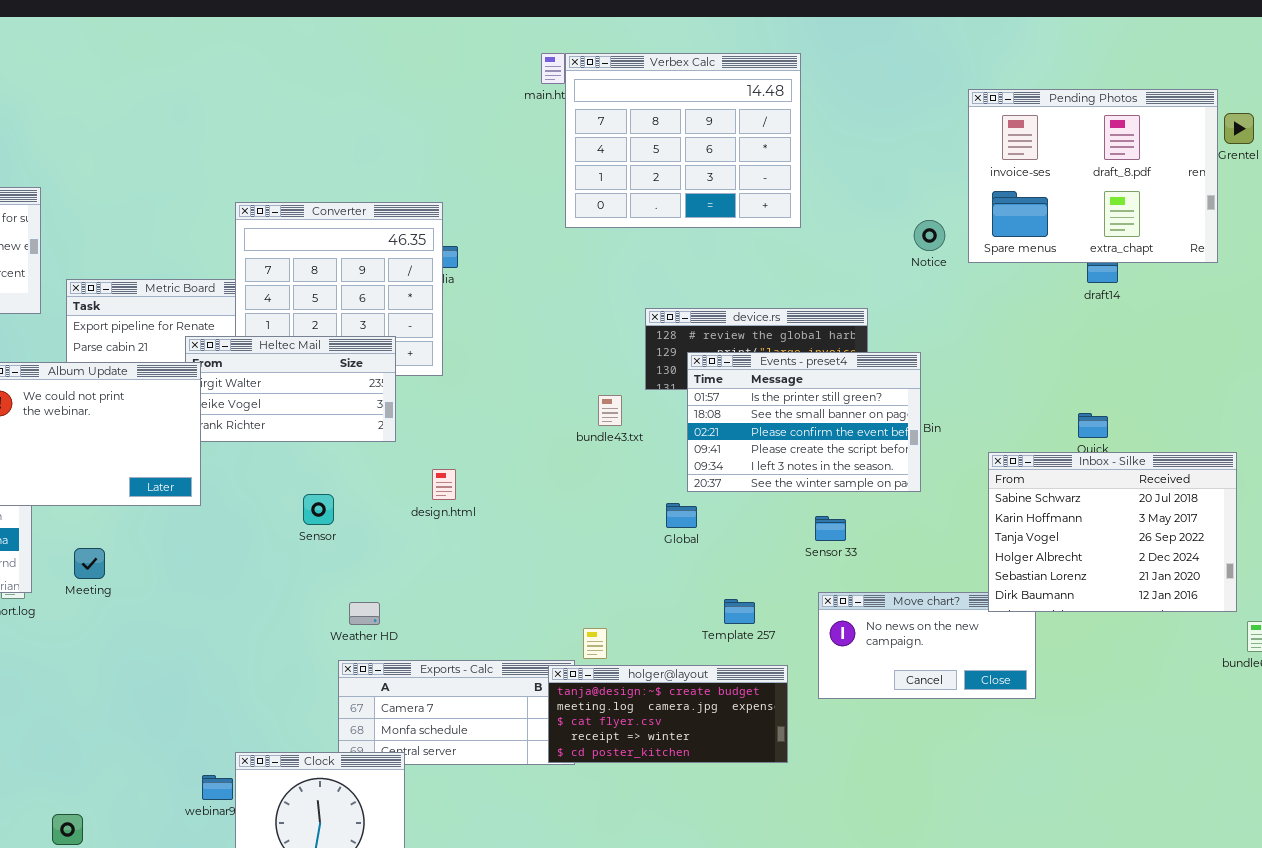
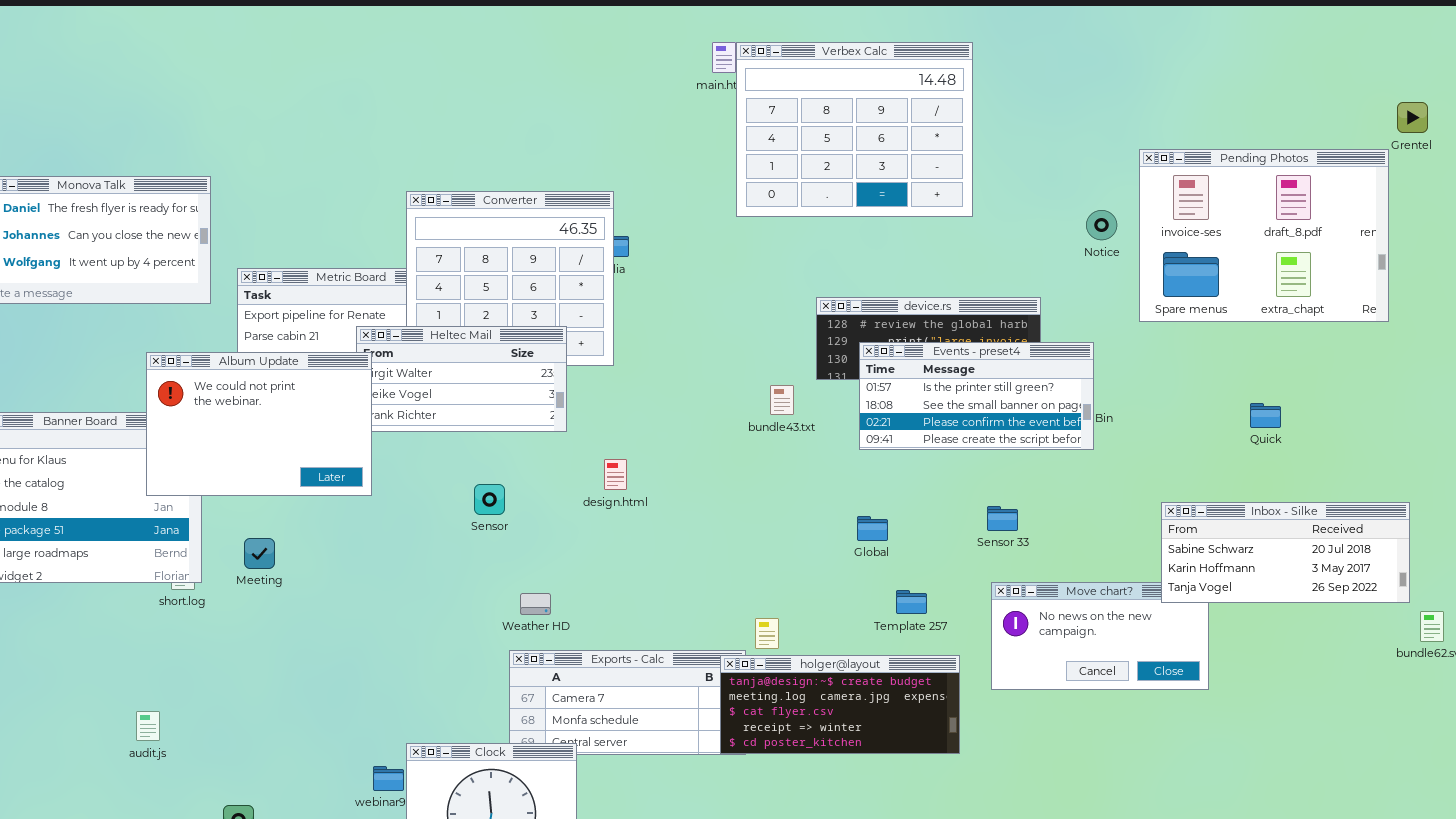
Pending Photos: [968,89,1218,263] -> [1139,149,1389,322], moved
Events - preset4: [687,352,921,492] -> [859,342,1094,450], resized
Inbox - Silke: [988,452,1237,612] -> [1161,502,1410,603], resized
Global: [666,503,697,528] -> [857,516,888,541], moved

